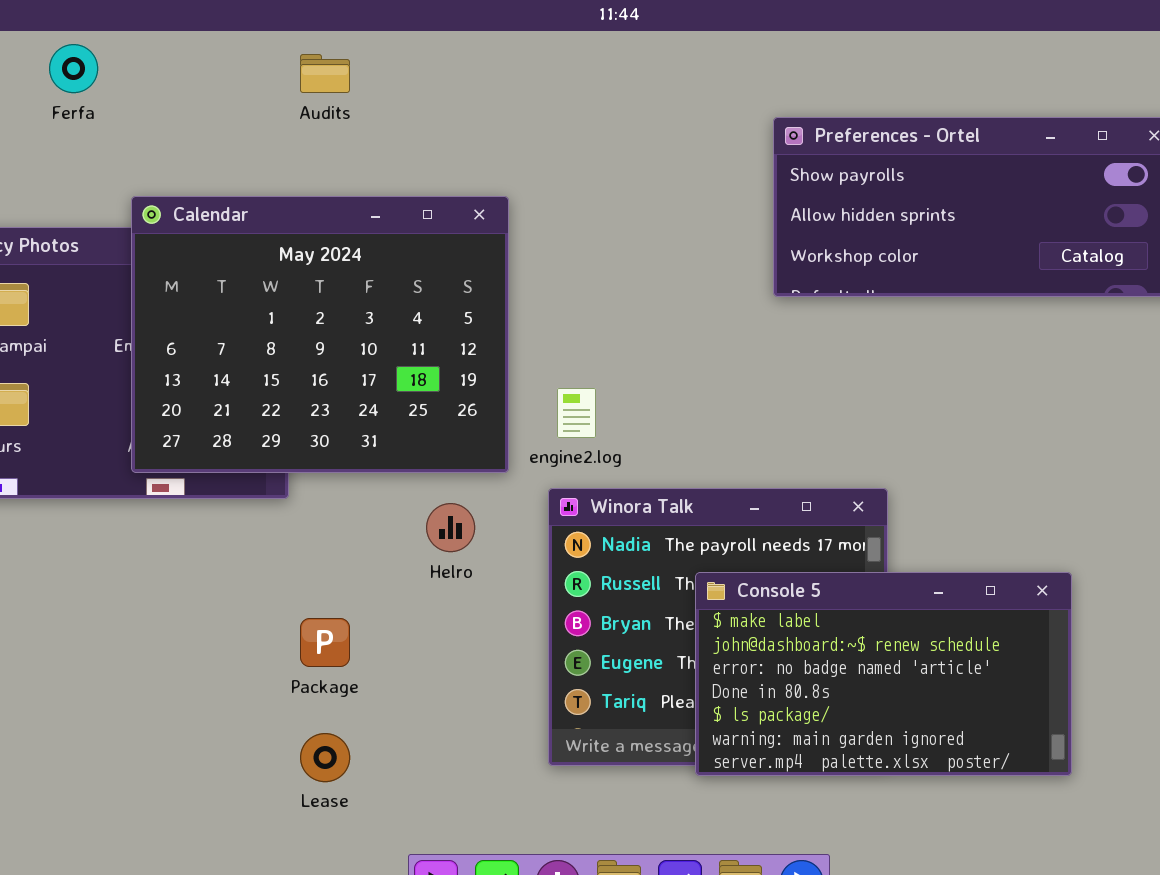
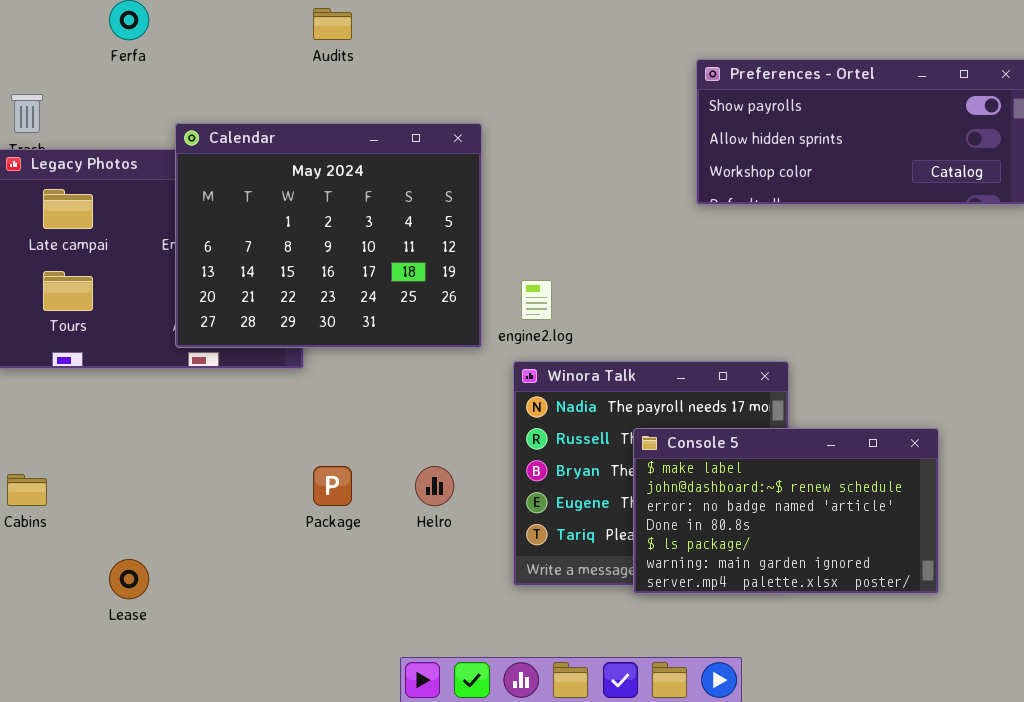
Helro: [426,503,475,552] -> [415,466,454,506], moved
Lease: [300,733,350,782] -> [109,559,149,599], moved

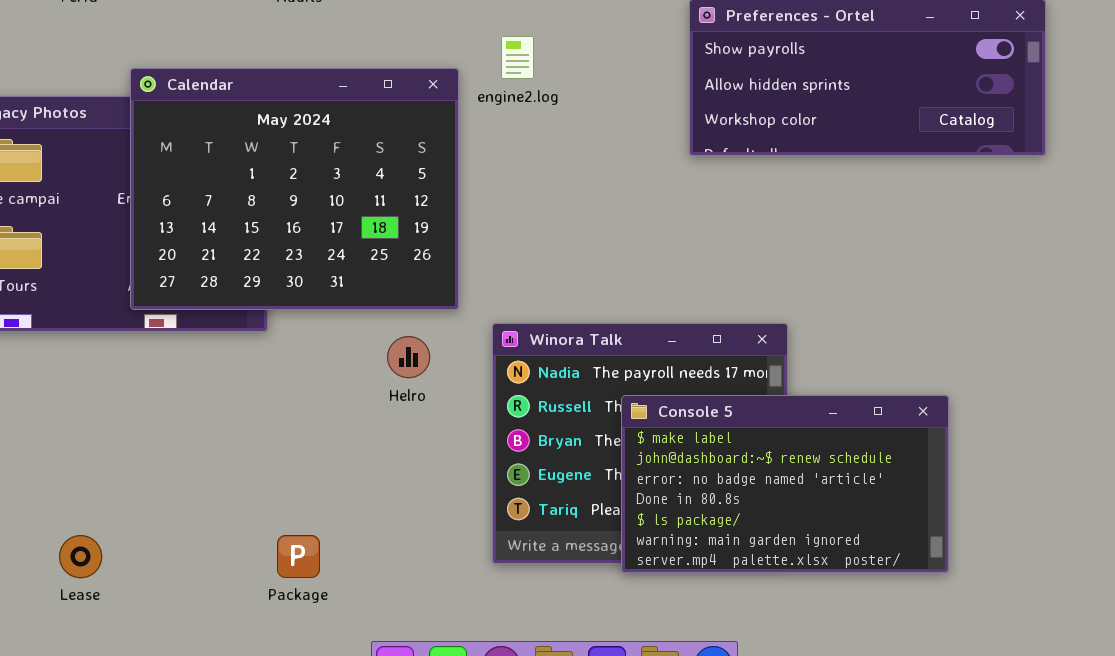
engine2.log: [521,280,552,320] -> [501,36,534,79], moved
Package: [313,466,352,506] -> [277,535,320,578], moved
Helro: [415,466,454,506] -> [387,336,430,378], moved

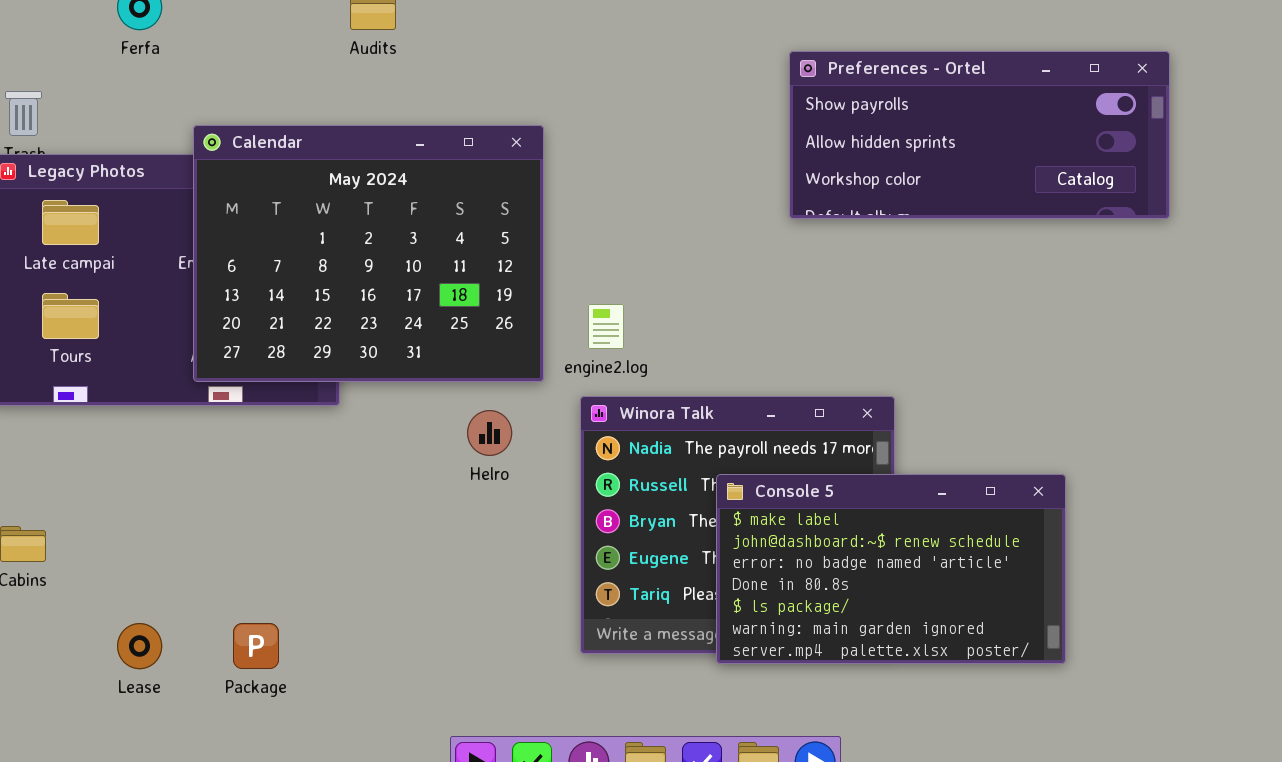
engine2.log: [501,36,534,79] -> [588,304,624,349], moved
Package: [277,535,320,578] -> [233,623,279,669], moved

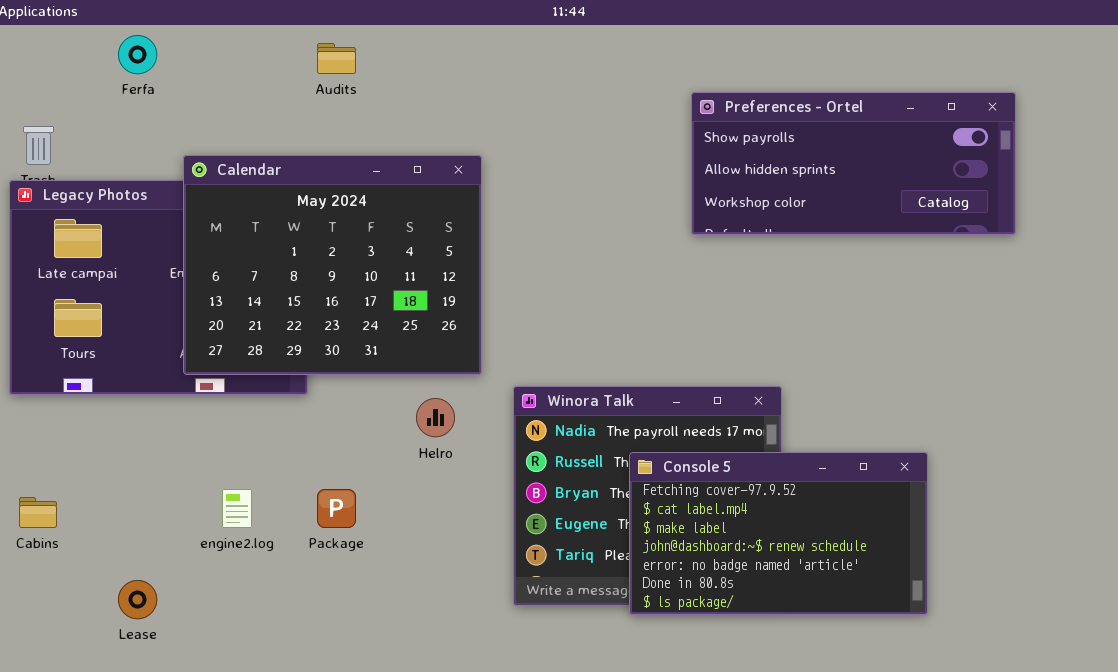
engine2.log: [588,304,624,349] -> [222,489,252,528], moved
Console 5: [716,474,1066,664] -> [629,452,928,615], scrolled up 2 rows
Package: [233,623,279,669] -> [317,489,356,528], moved

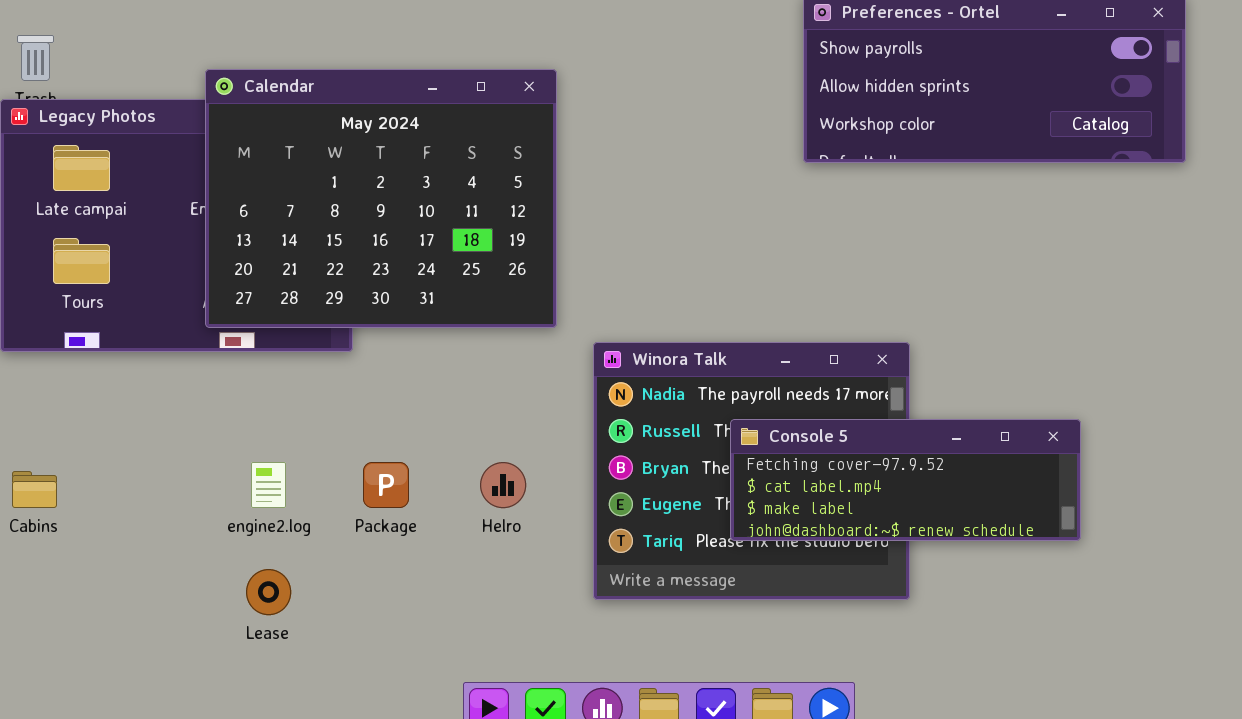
Helro: [416,398,455,437] -> [480,462,526,508], moved
Console 5: [629,452,928,615] -> [730,419,1081,541], resized
Lease: [118,580,157,619] -> [246,569,291,615], moved

